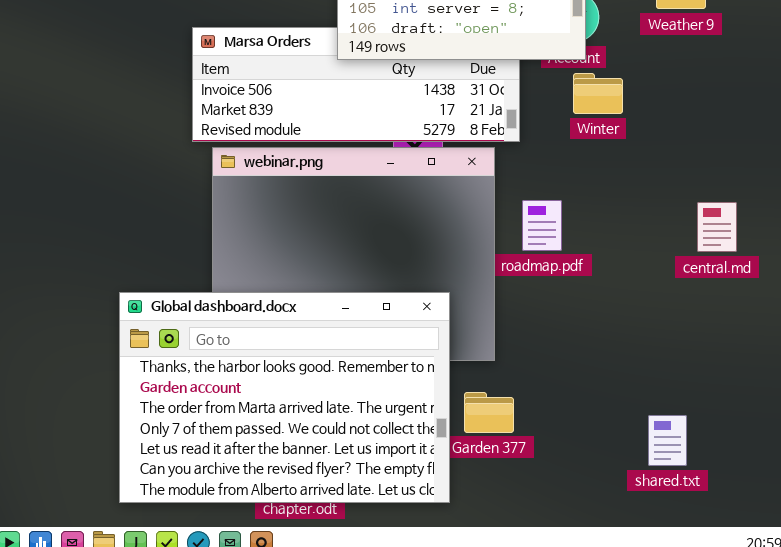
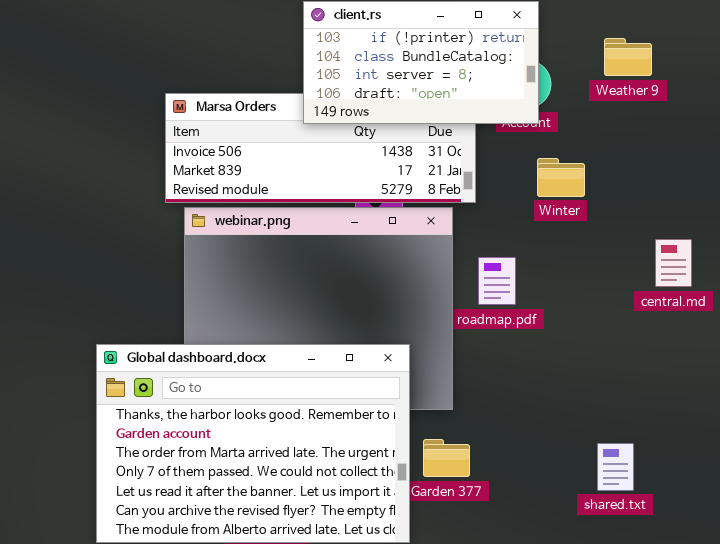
Winter: [573,73,623,114] -> [537,158,585,197], moved
central.md: [697,202,737,252] -> [655,239,692,287], moved
shared.txt: [648,415,687,466] -> [597,443,634,491], moved

